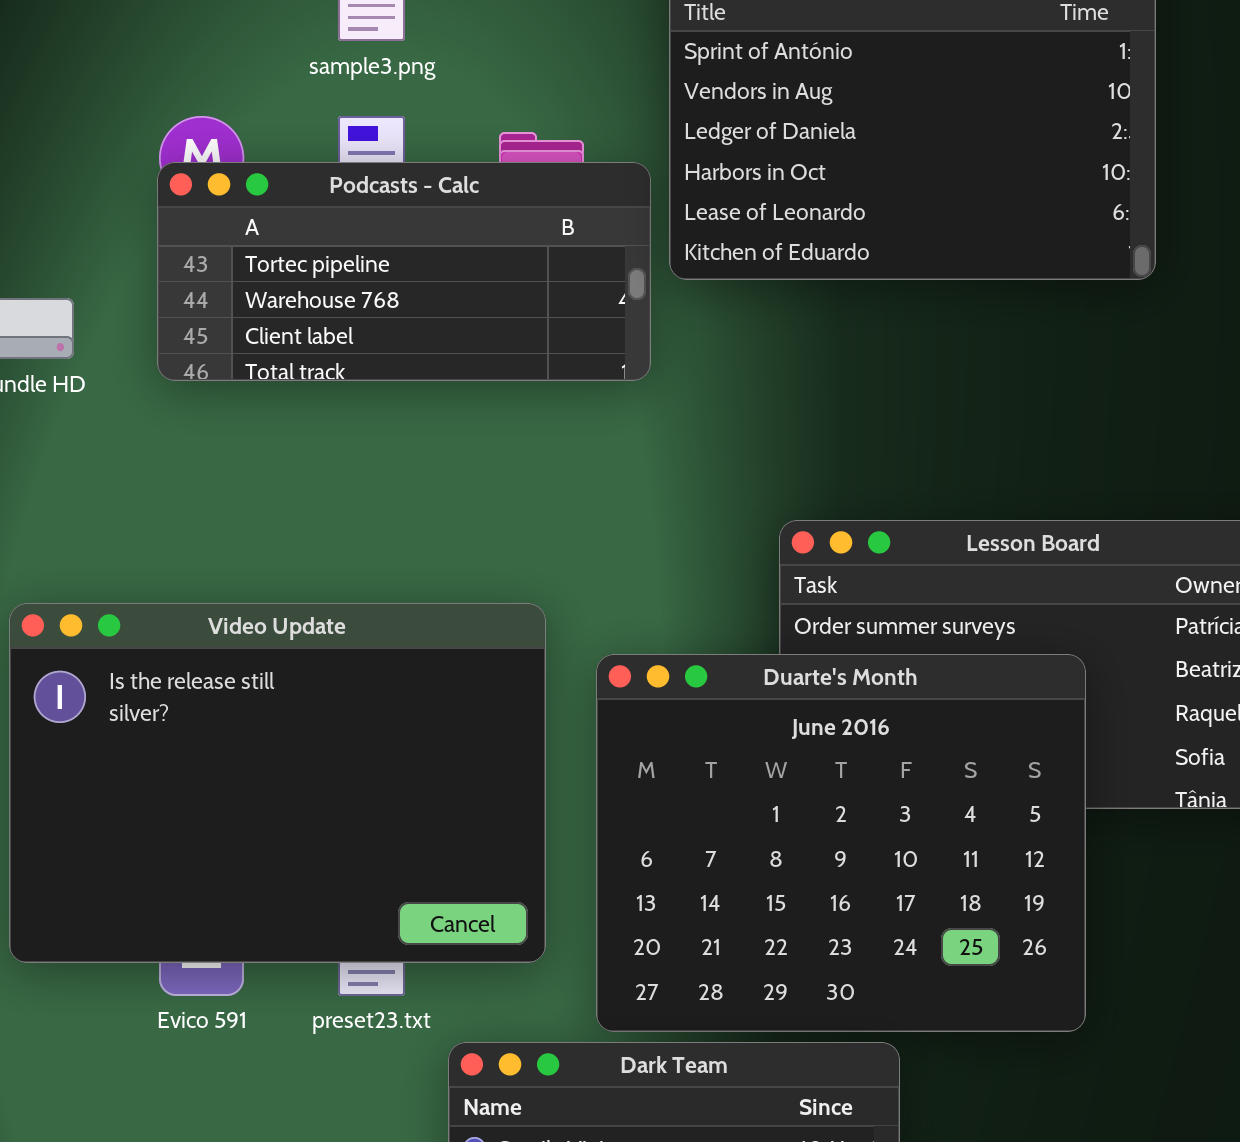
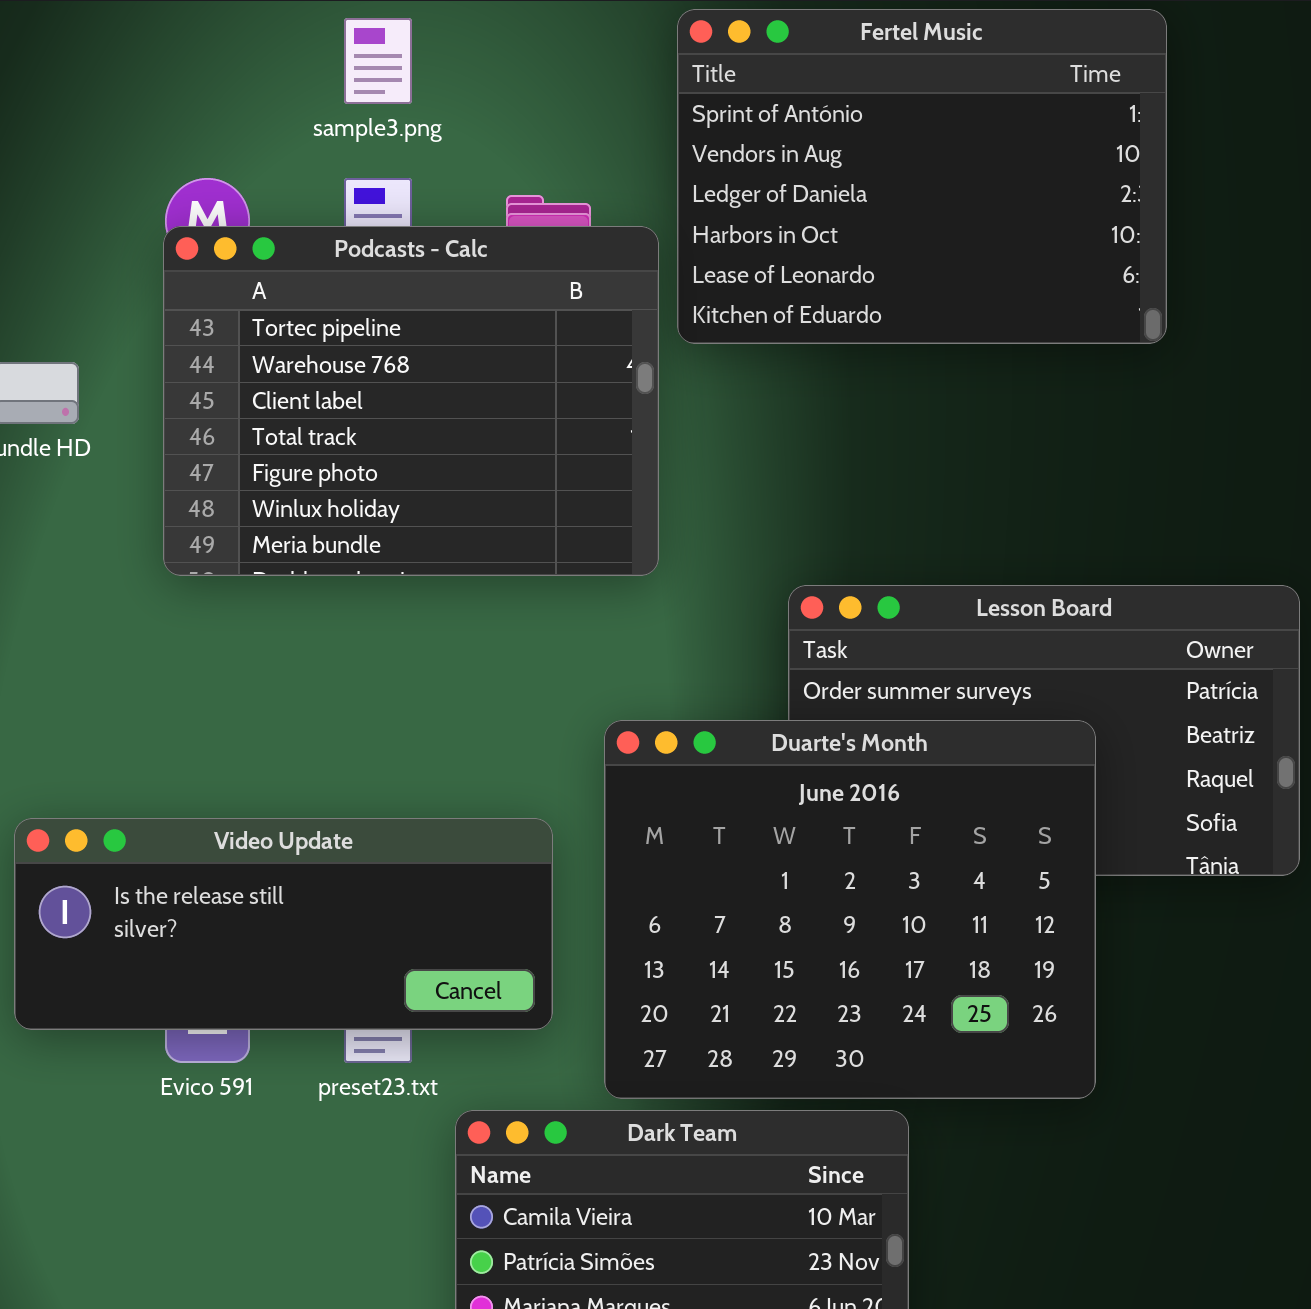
Podcasts - Calc: [157,162,651,381] -> [163,226,659,576], resized
Video Update: [9,603,546,963] -> [14,818,553,1030], resized

